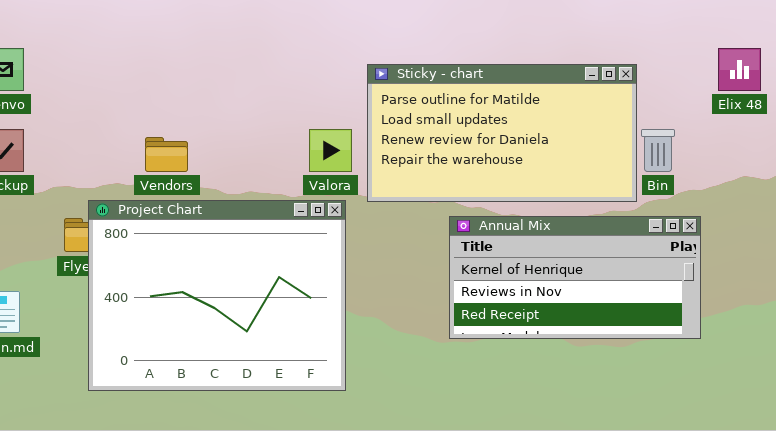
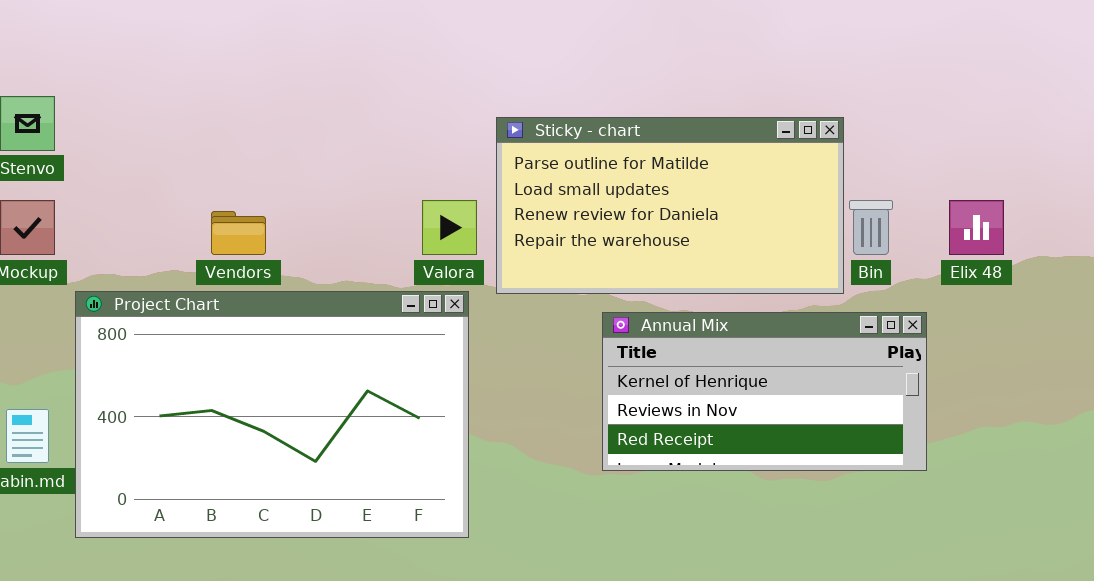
Elix 48: [718,48,761,91] -> [949,200,1004,255], moved
Project Chart: [88,200,346,391] -> [75,291,469,538], resized

